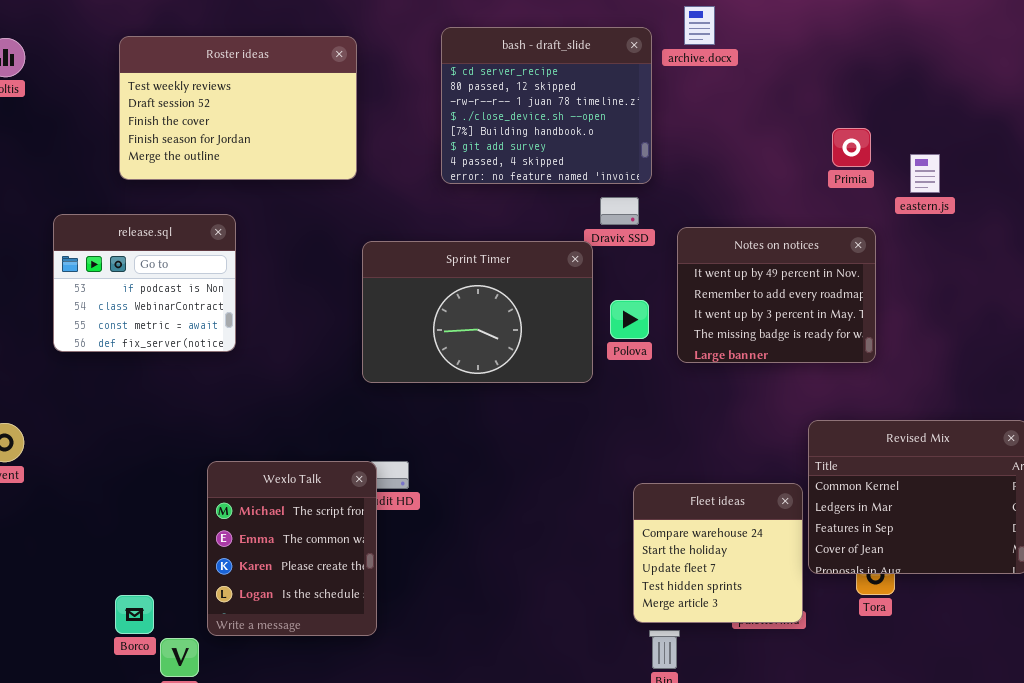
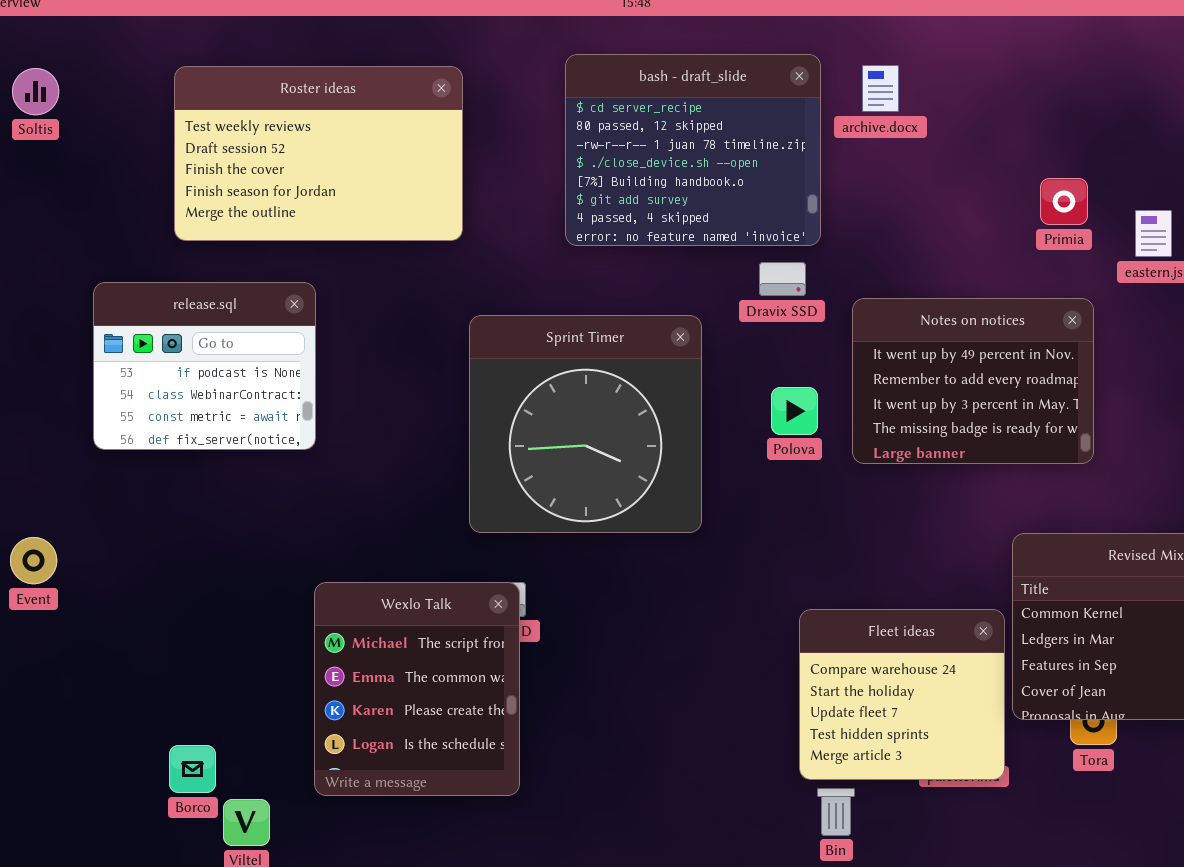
archive.docx: [684,6,715,45] -> [862,65,899,112], moved
Sprint Timer: [362,241,593,383] -> [469,315,702,533], resized
Wexlo Talk: [207,461,377,636] -> [314,582,520,796], moved

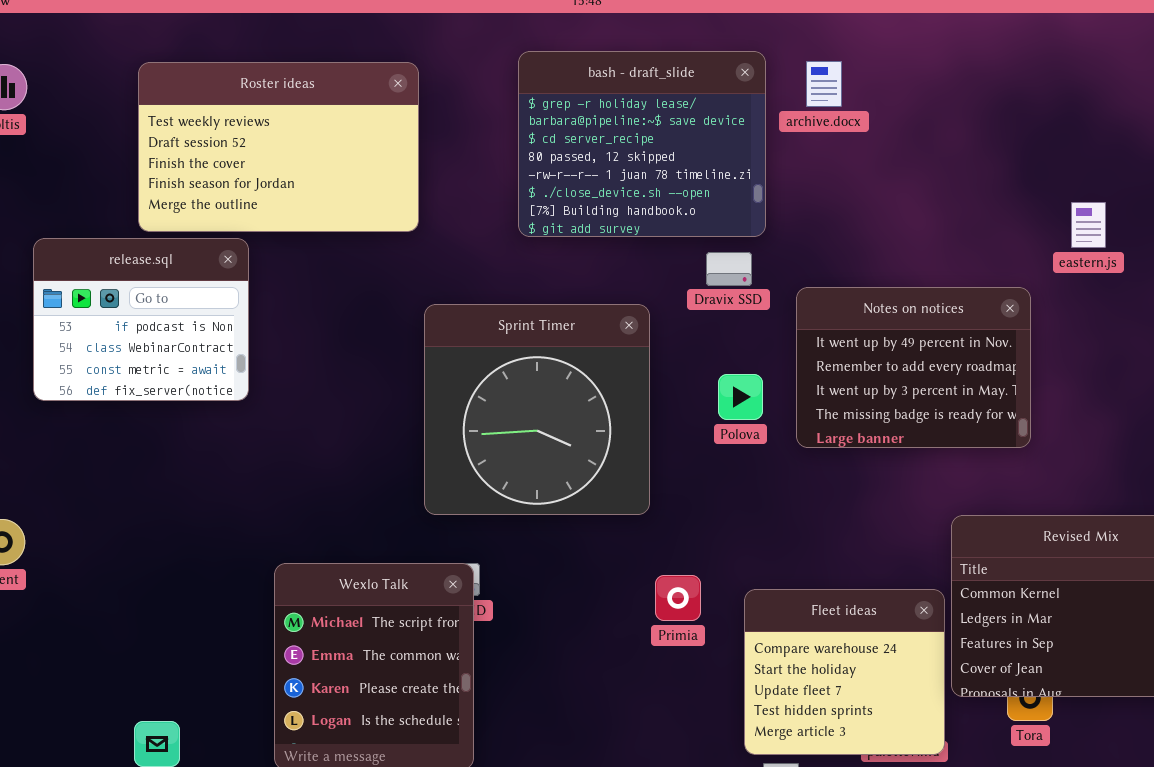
bash - draft_slide: [565,54,821,246] -> [518,51,766,237], scrolled up 2 rows
Primia: [1040,178,1088,225] -> [655,575,701,621], moved
release.sql: [93,282,316,450] -> [33,238,249,401], moved

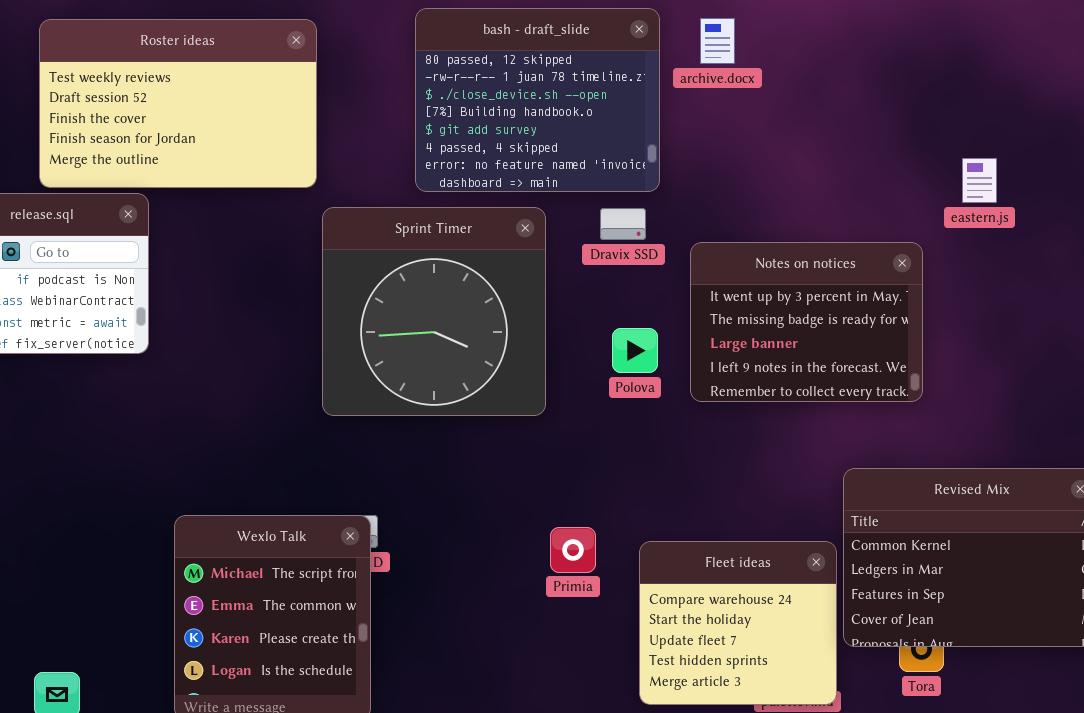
bash - draft_slide: [518,51,766,237] -> [415,8,660,192], scrolled down 3 rows
Notes on notices: [796,287,1031,448] -> [690,242,923,402], scrolled down 2 rows
Sprint Timer: [424,304,650,515] -> [322,207,546,416], moved

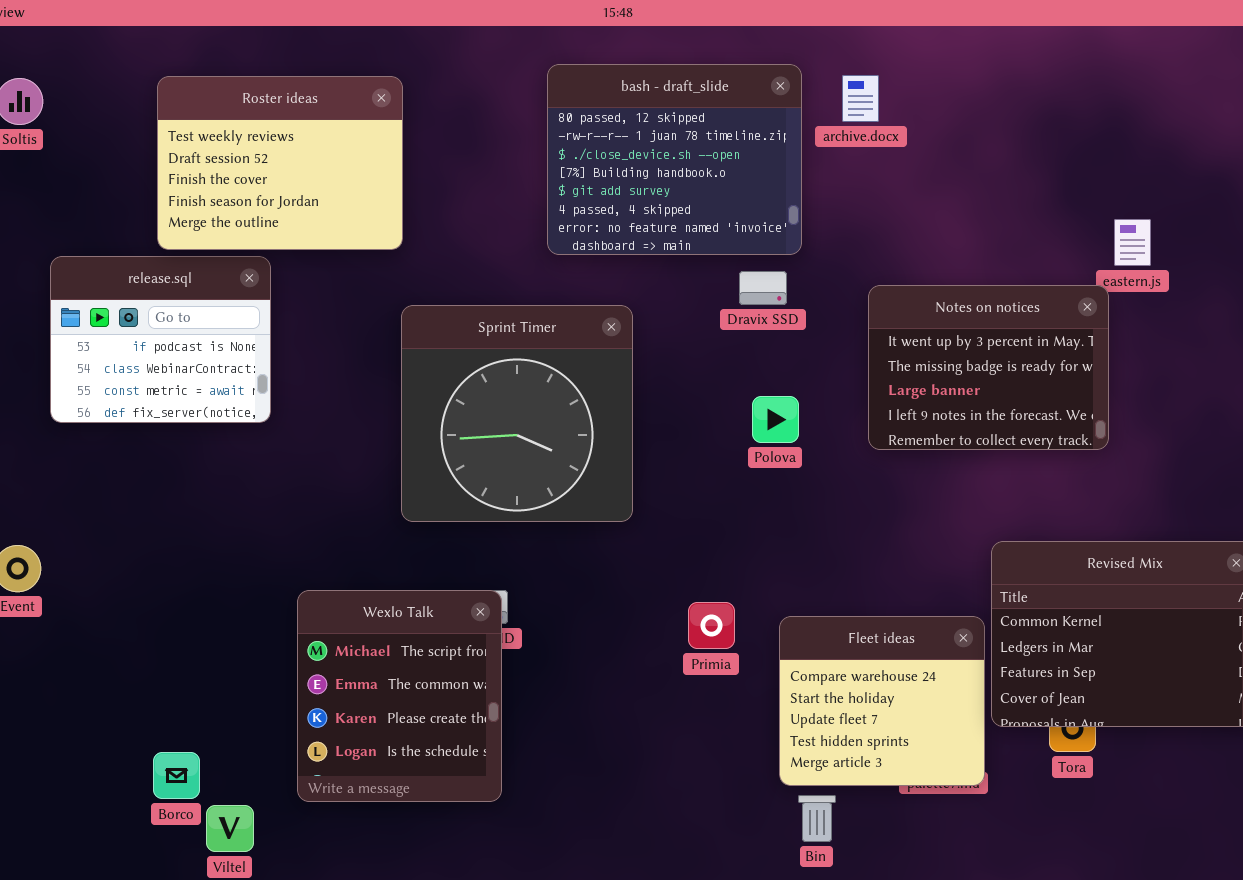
Roster ideas: [39,19,317,188] -> [157,76,403,250], resized
Sprint Timer: [322,207,546,416] -> [401,305,633,522], moved
Notes on notices: [690,242,923,402] -> [868,285,1109,450], moved

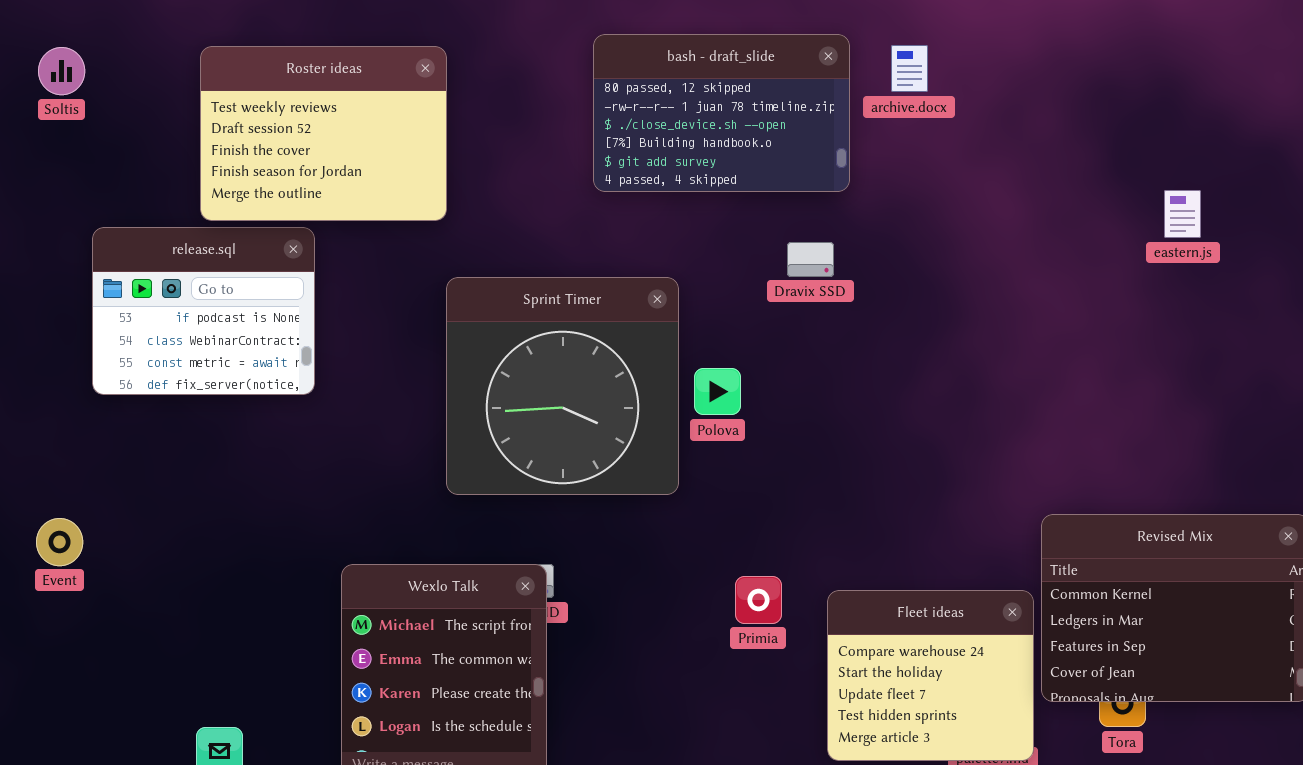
bash - draft_slide: [547,64,802,255] -> [593,34,850,192], resized
Notes on notices: [868,285,1109,450] -> none, closed
Polova: [752,396,799,443] -> [694,368,741,415], moved

